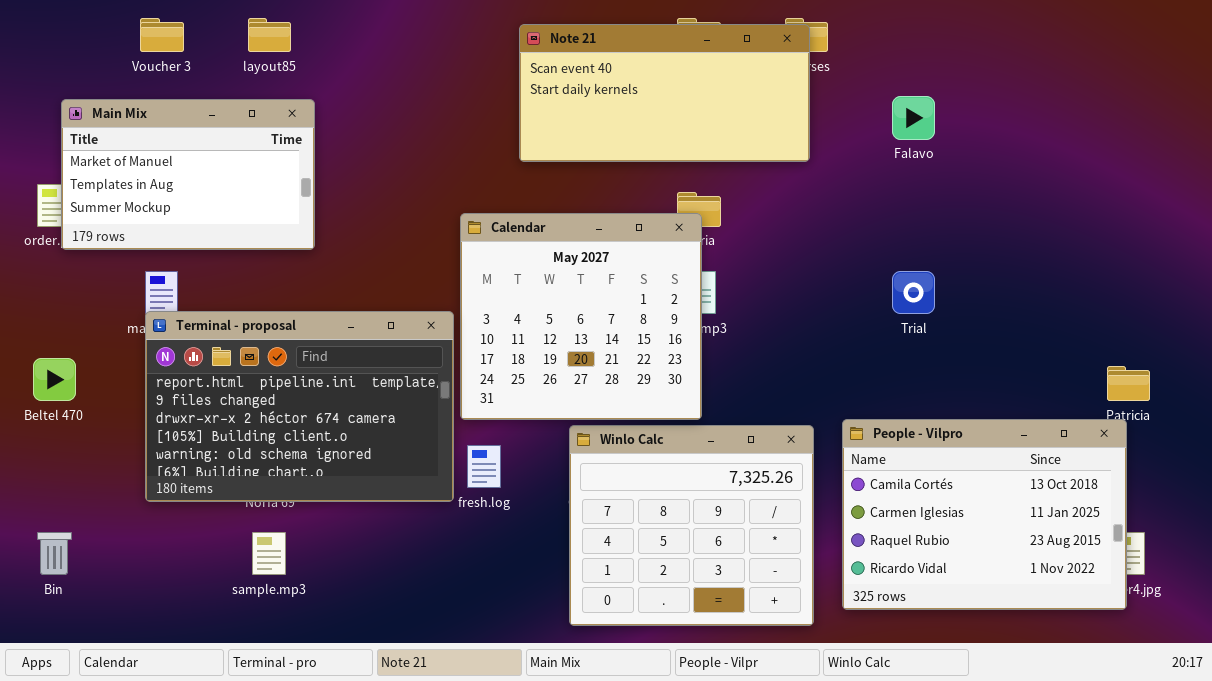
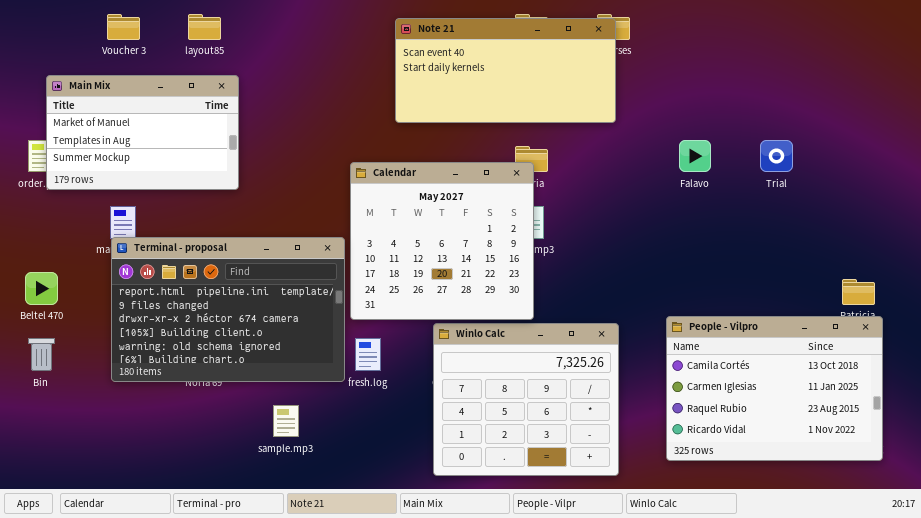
Falavo: [892,96,935,140] -> [679,140,711,172], moved
Trial: [892,271,935,314] -> [760,140,793,172], moved
People - Vilpro: [842,419,1127,610] -> [666,316,883,461], moved
Bin: [37,532,72,575] -> [28,338,55,371], moved
sample.mp3: [252,532,286,575] -> [273,405,299,437], moved

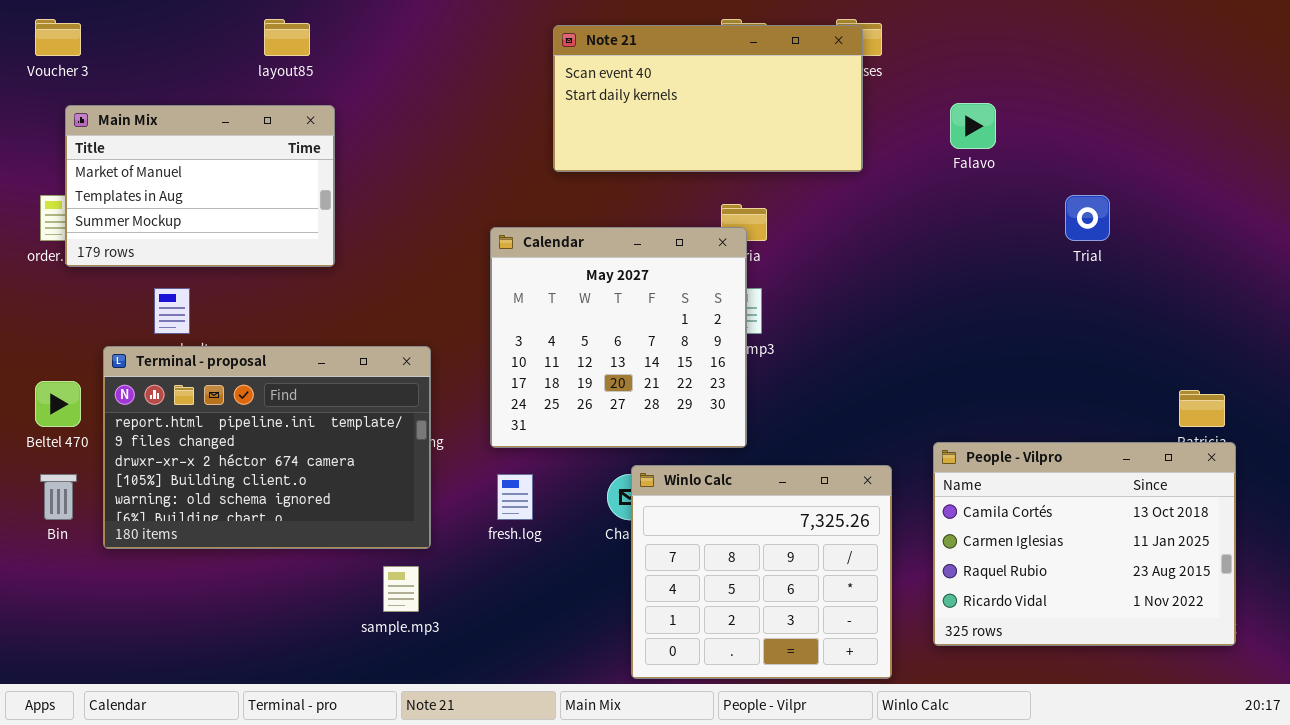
Voucher 3: [107,14,140,40] -> [35,19,81,56], moved
Falavo: [679,140,711,172] -> [950,103,996,149], moved
Terminal - proposal: [111,237,345,382] -> [103,346,431,549], moved
Winlo Calc: [433,323,619,476] -> [631,465,892,679], moved

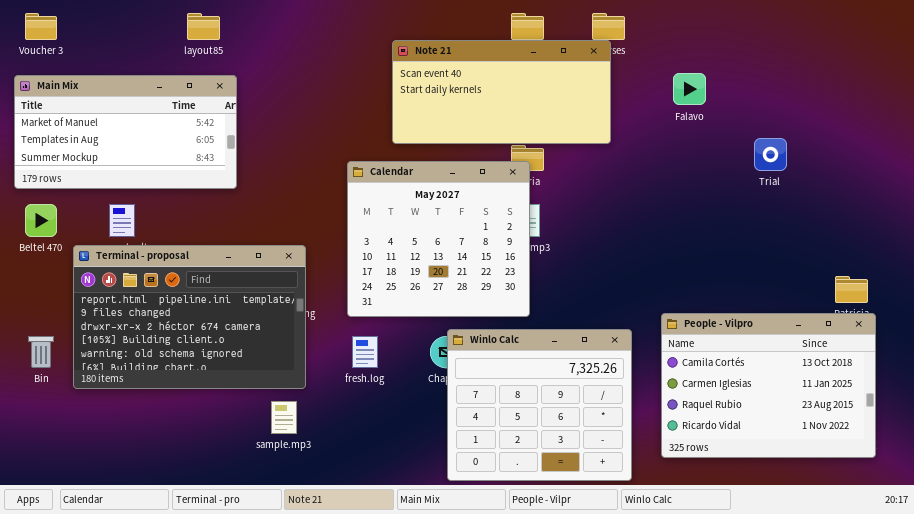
Note 21: [553,25,863,172] -> [392,40,611,144], moved
Main Mix: [65,105,335,267] -> [14,75,237,189], resized
Beltel 470: [35,381,81,427] -> [25,204,57,237], moved

